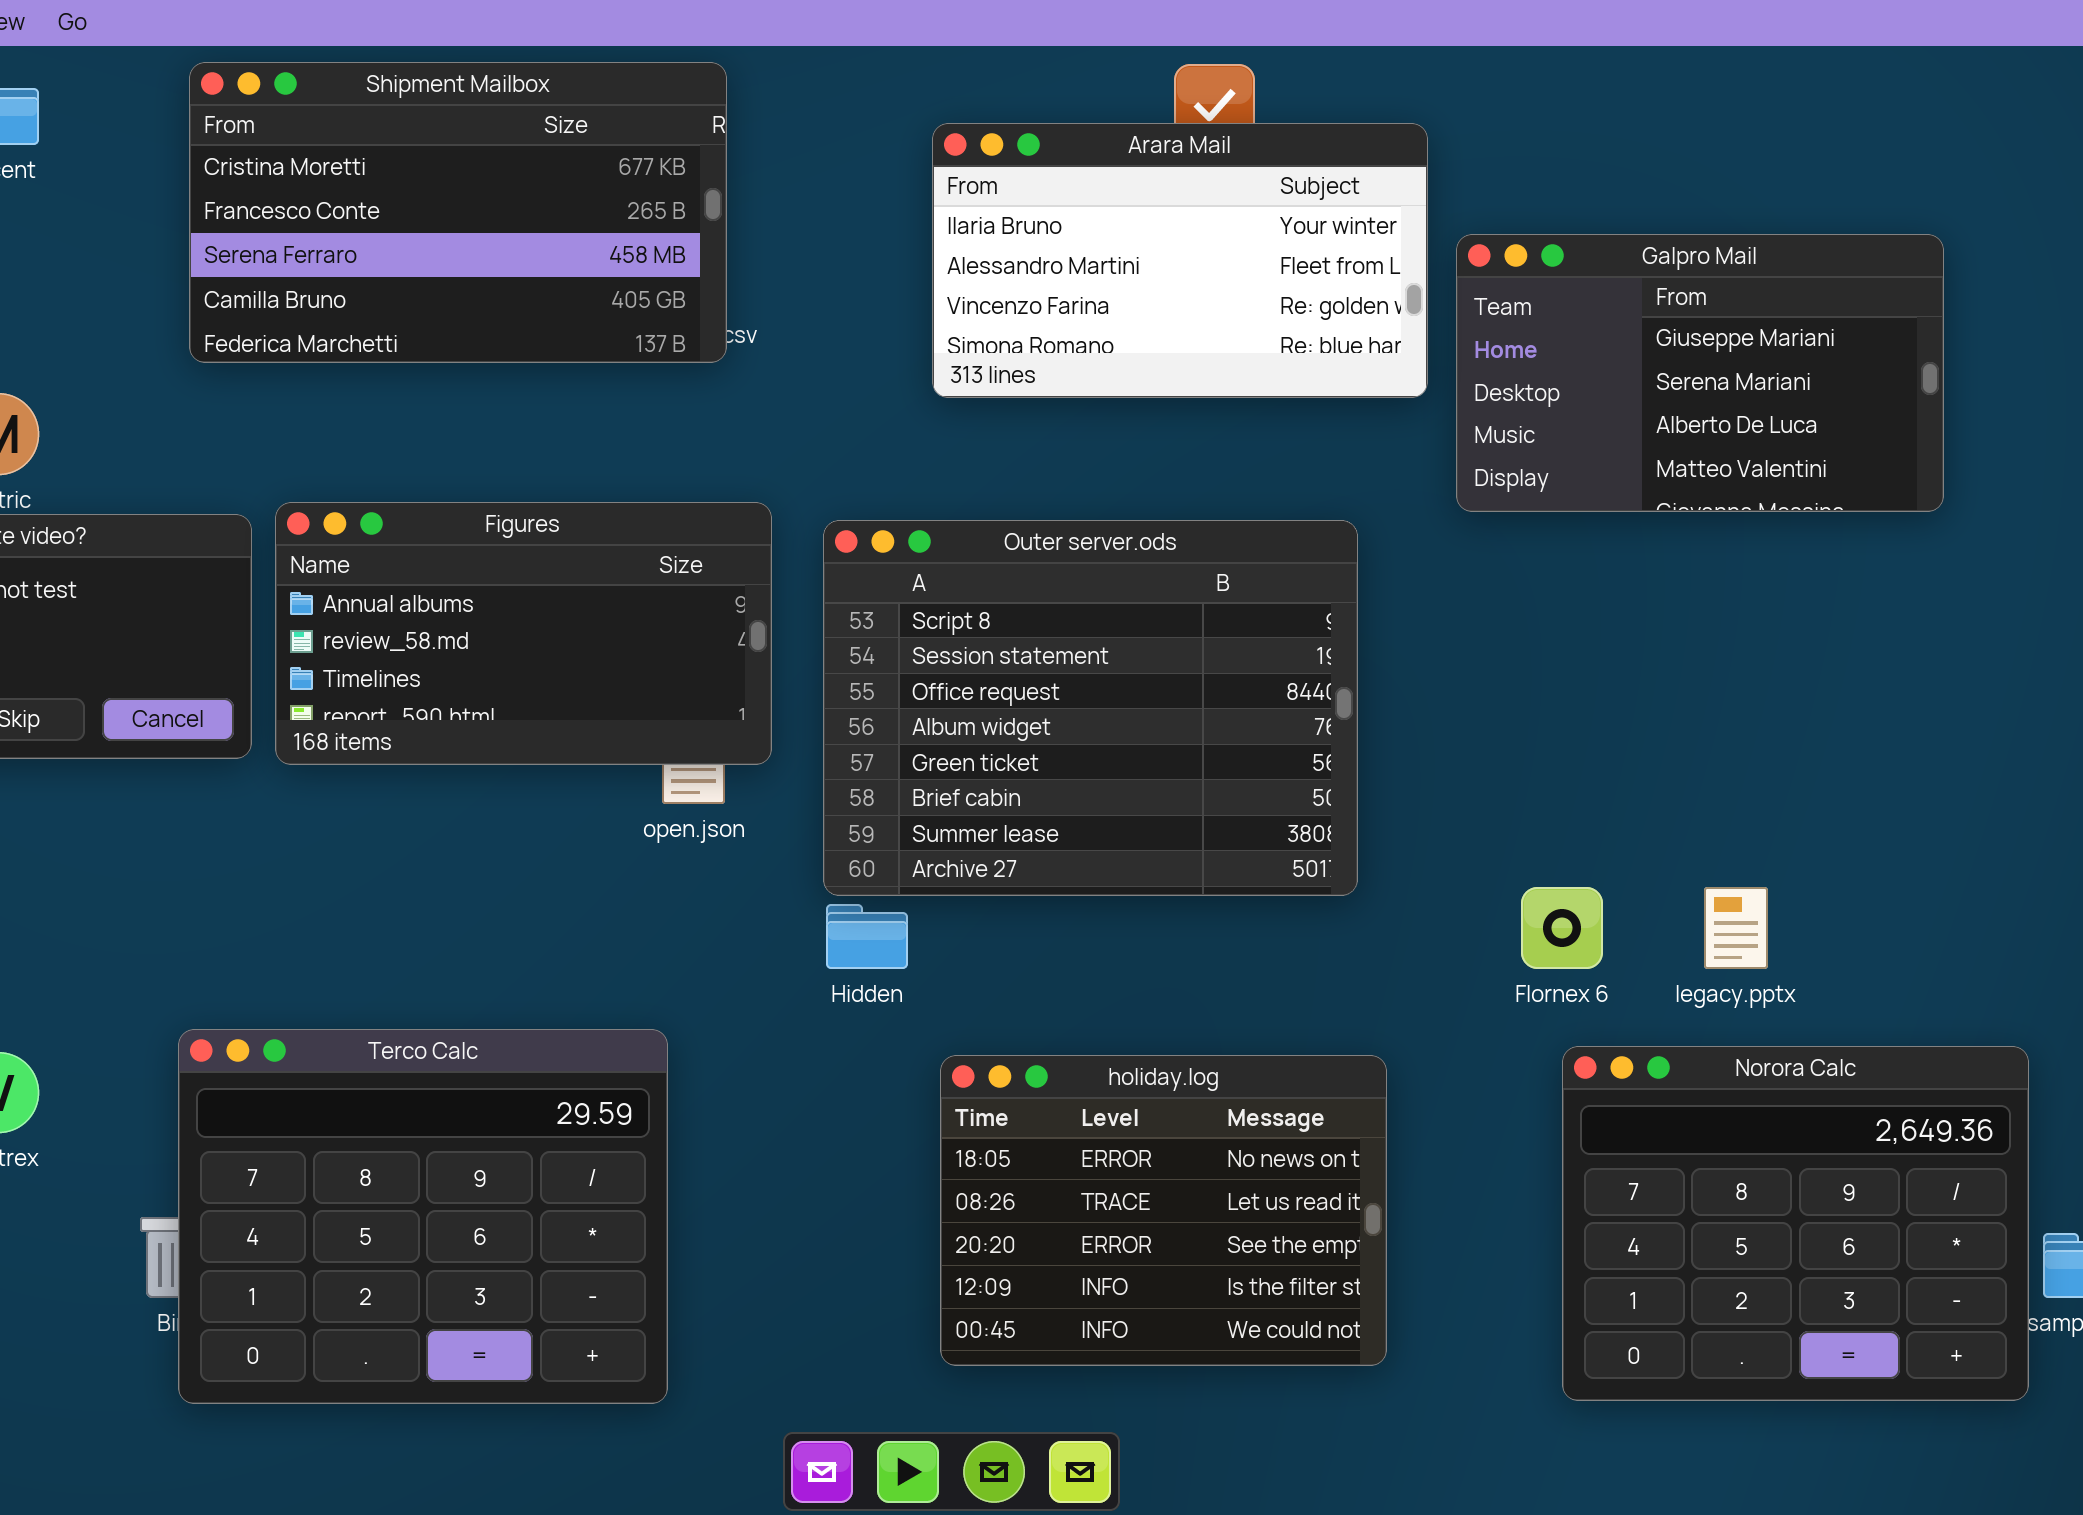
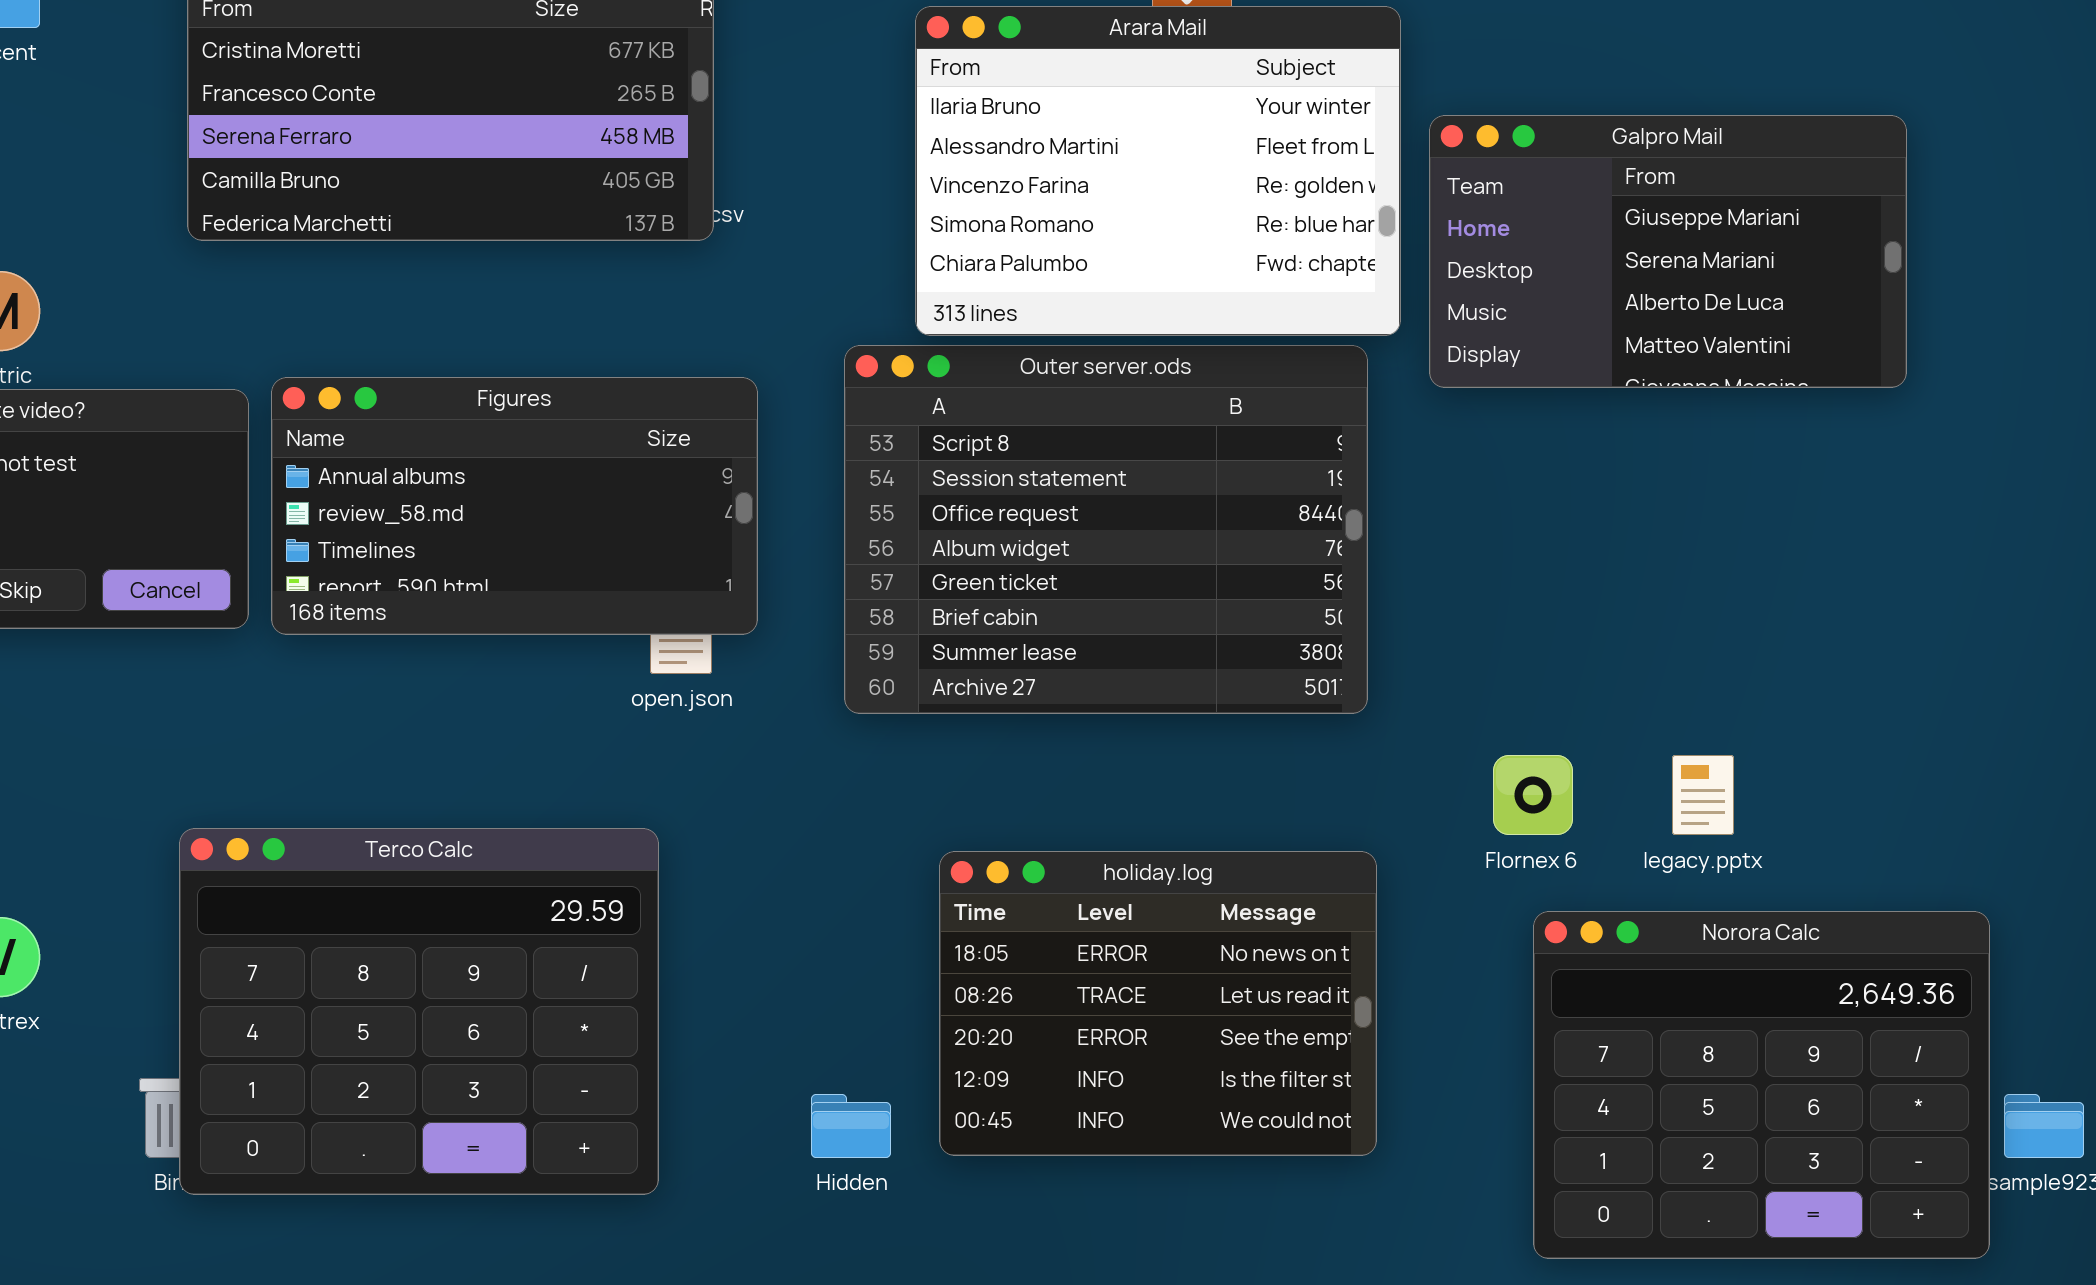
Arara Mail: [932,123,1428,398] -> [915,6,1401,336], resized
Outer server.ods: [823,520,1358,896] -> [844,345,1368,714], moved
Hidden: [826,904,908,969] -> [811,1094,891,1158], moved
Terco Calc: [178,1029,668,1404] -> [179,828,659,1195], moved
holiday.log: [940,1055,1387,1366] -> [939,851,1377,1156], moved

